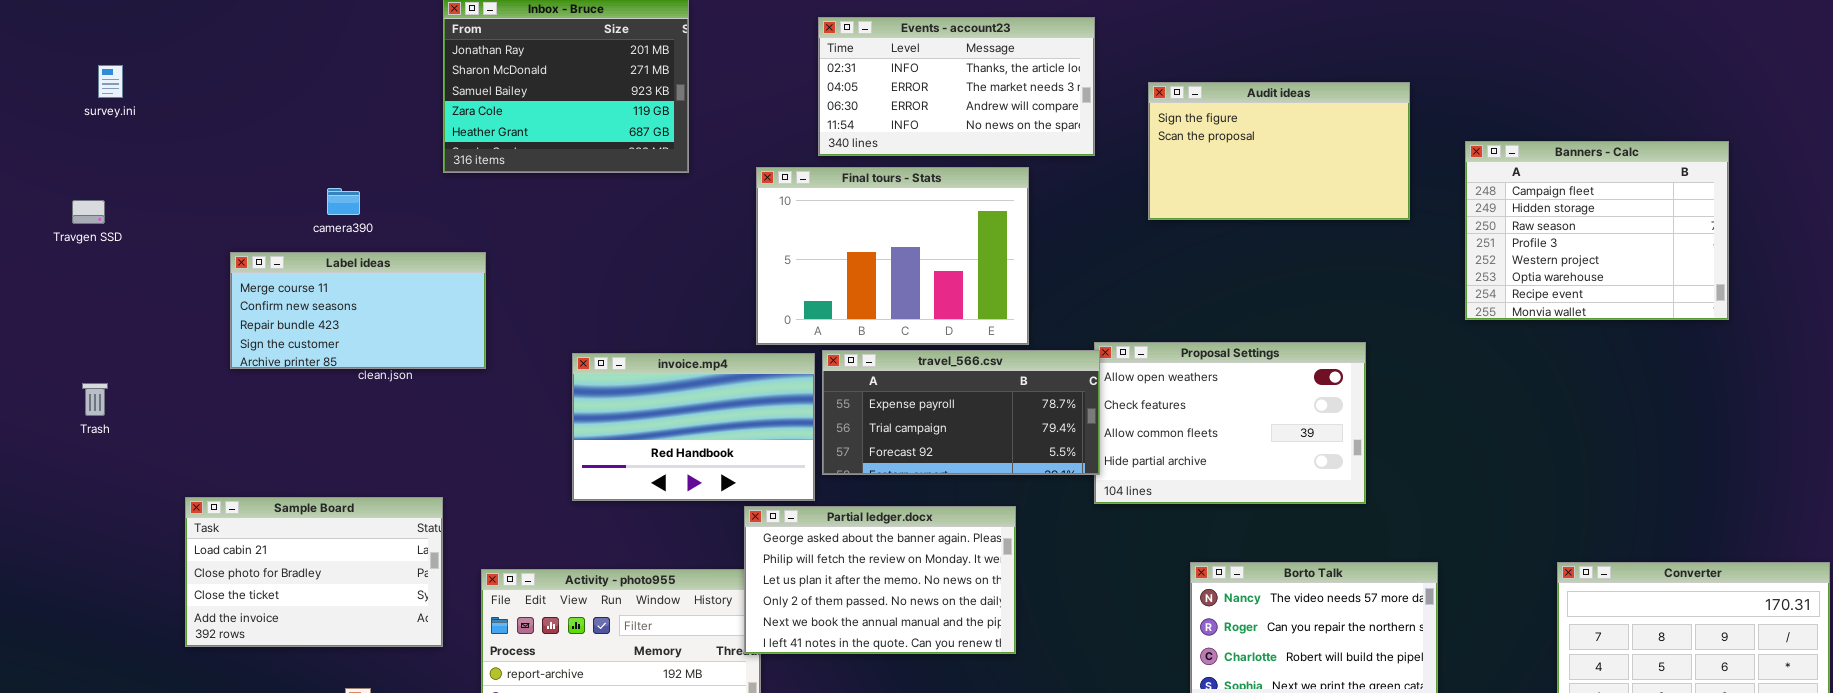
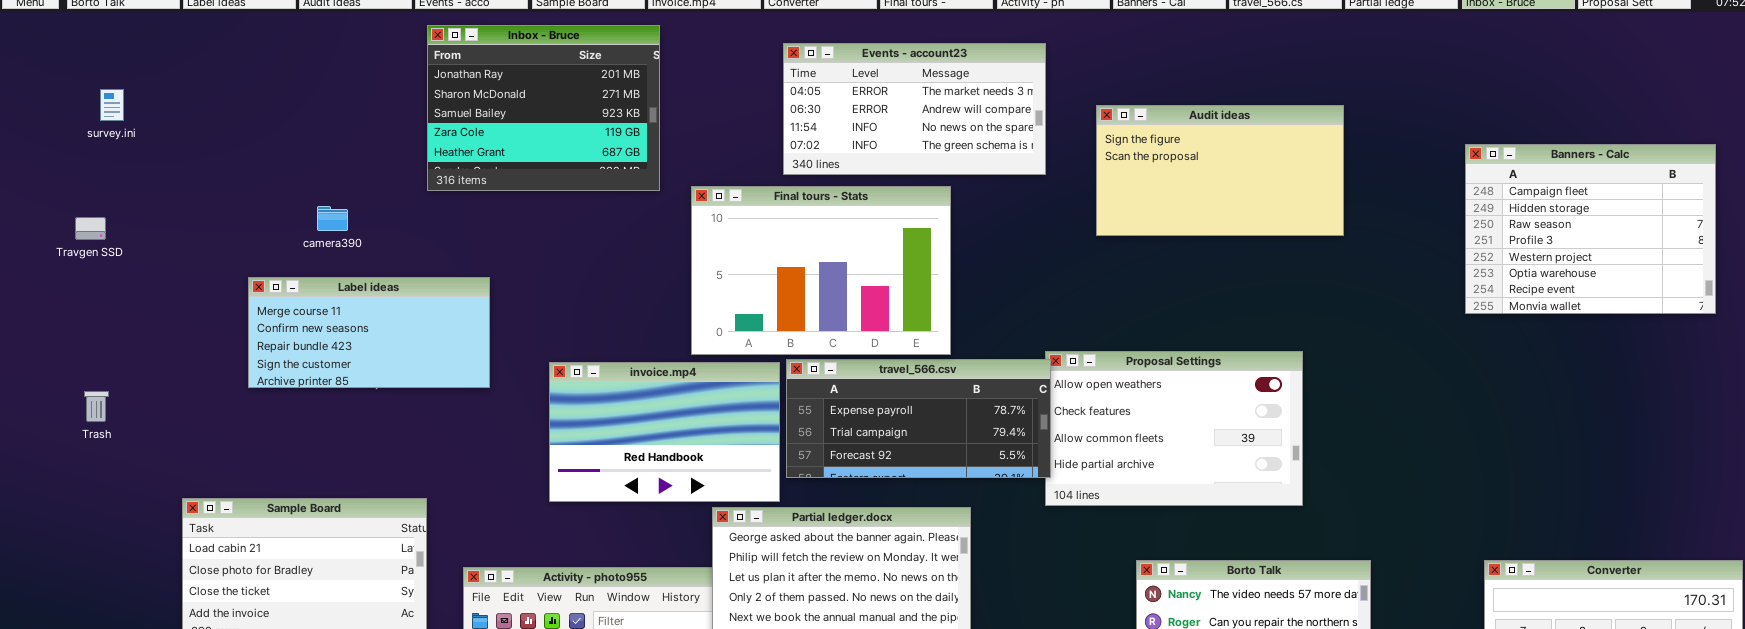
Events - account23: [818,17,1095,156] -> [783,43,1046,175], scrolled down 1 row
Banners - Calc: [1465,141,1729,320] -> [1465,144,1716,314], moved
Final tours - Stats: [756,167,1029,345] -> [691,186,951,355], moved
Label ideas: [230,252,486,369] -> [248,277,490,388], moved

